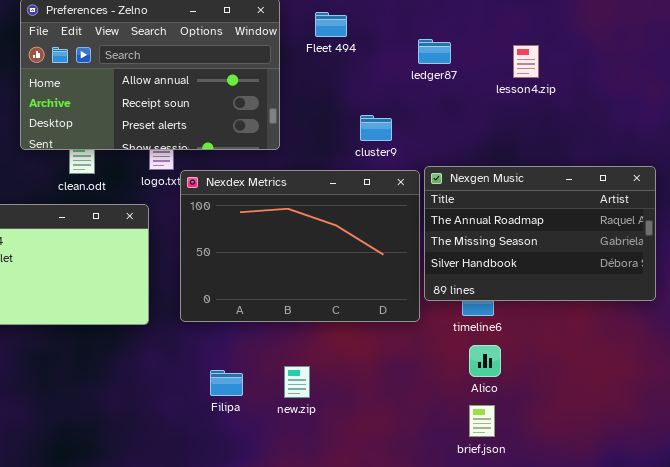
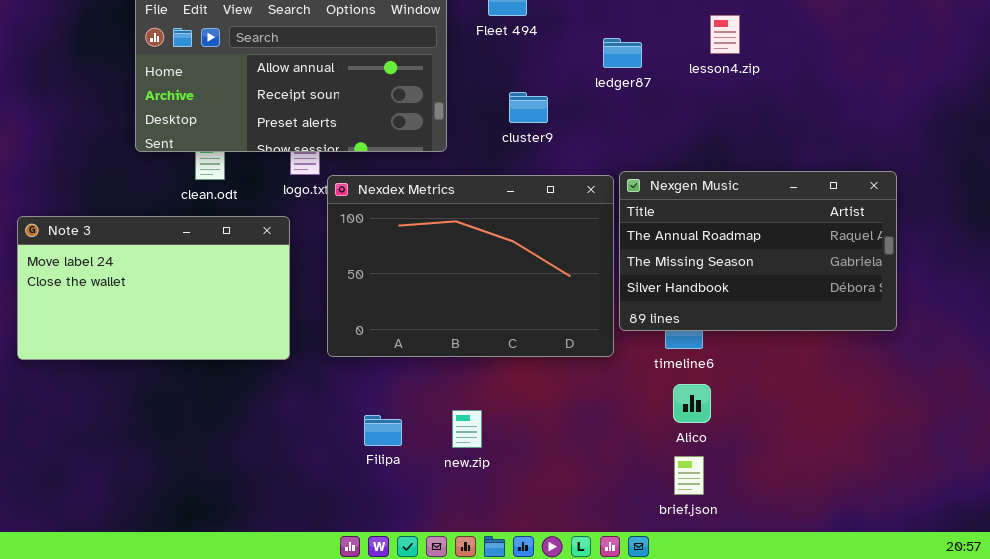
ledger87: [418,39,451,64] -> [603,38,642,68], moved
lesson4.zip: [513,45,539,78] -> [710,15,740,54], moved
cluster9: [360,115,392,141] -> [509,92,548,123], moved

